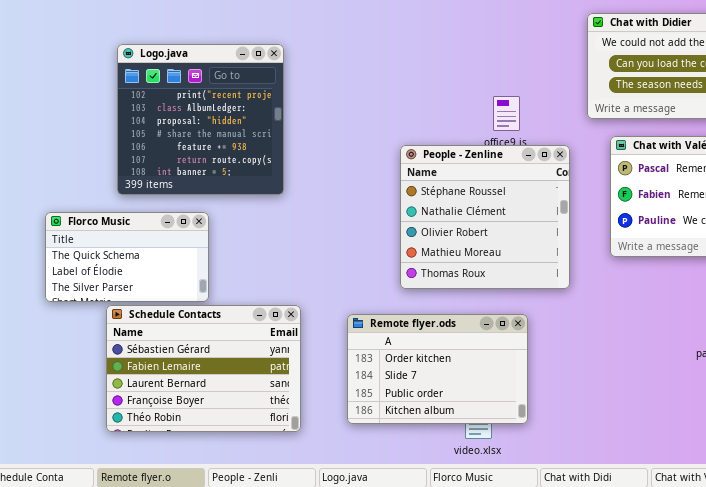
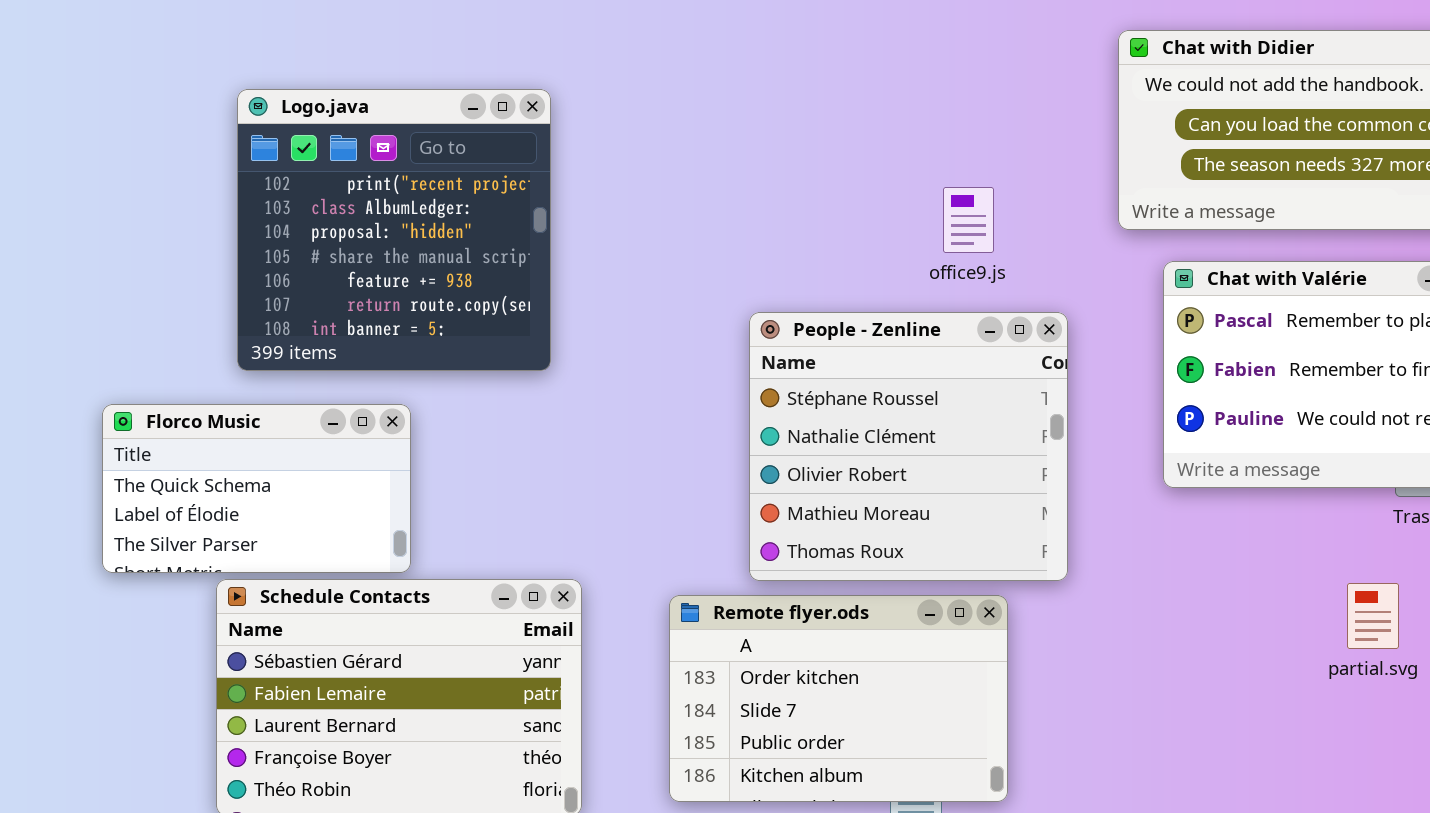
People - Zenline: [400,145,570,289] -> [749,312,1068,581], moved

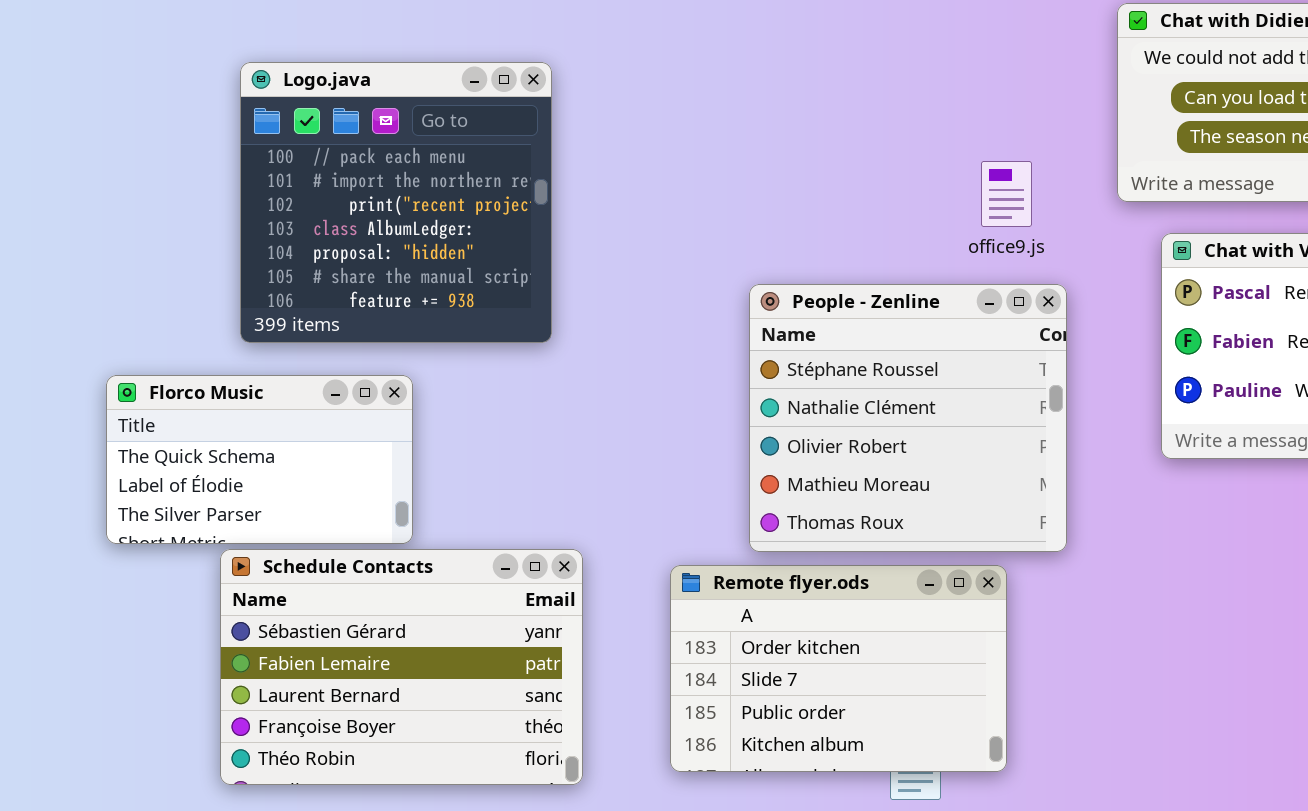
Logo.java: [237,89,551,371] -> [240,62,552,343], scrolled up 2 rows
office9.js: [943,187,994,253] -> [981,161,1032,227], moved

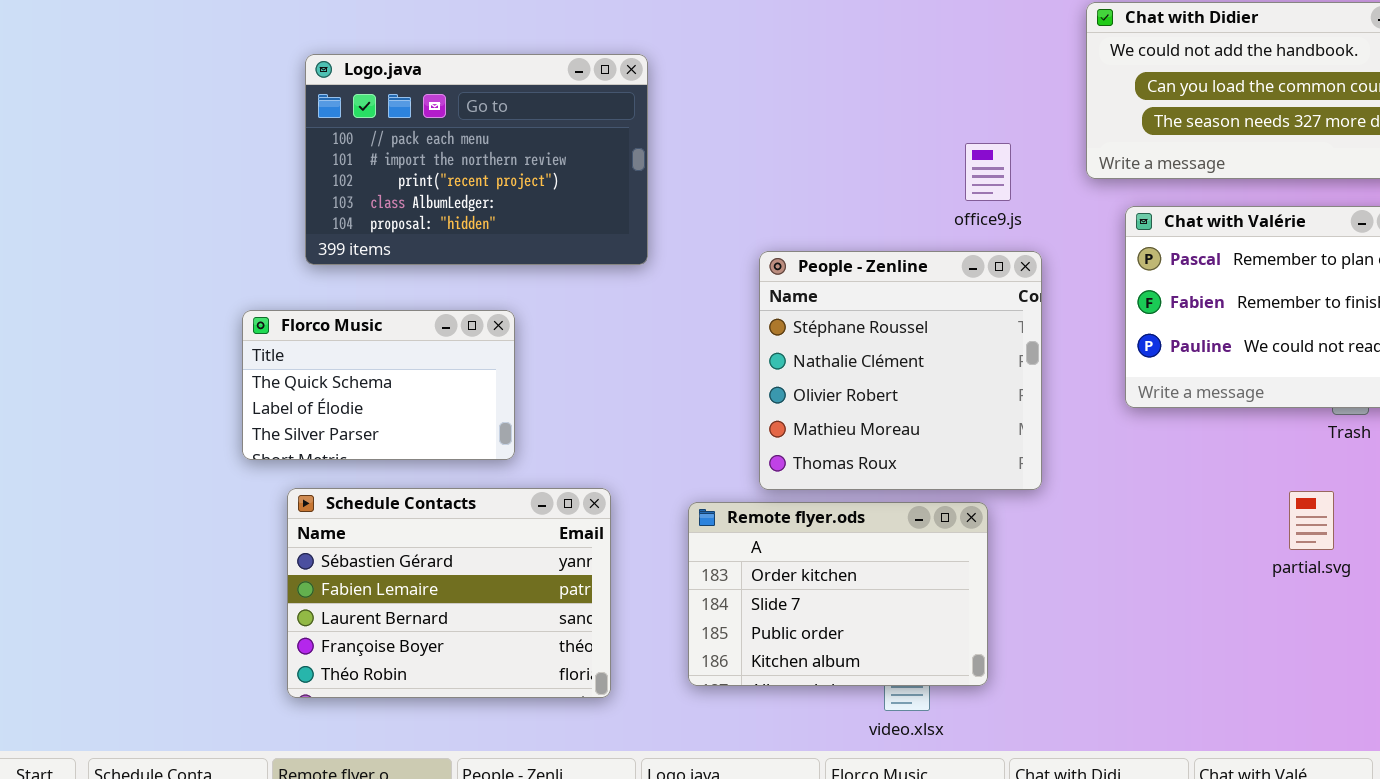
Logo.java: [240,62,552,343] -> [305,54,648,265], resized
Florco Music: [106,375,413,544] -> [242,310,515,460], moved

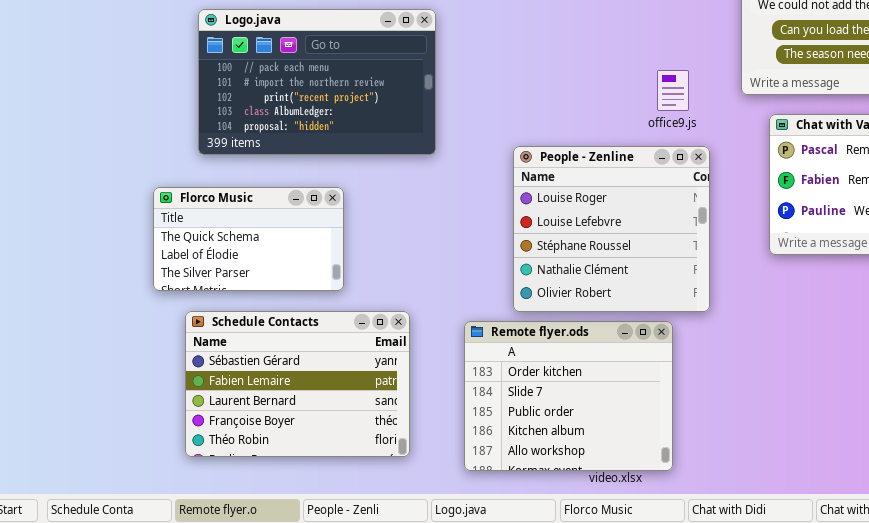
People - Zenline: [759,251,1042,490] -> [513,146,710,312], scrolled up 2 rows
Remote flyer.ods: [688,502,988,686] -> [464,321,673,471], resized

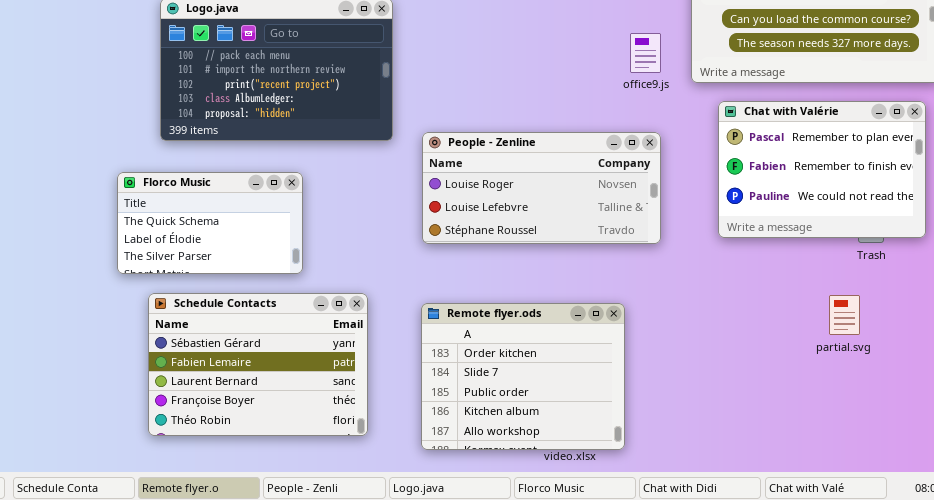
office9.js: [657,70,689,111] -> [630,33,661,73], moved
People - Zenline: [513,146,710,312] -> [422,132,661,244], resized

